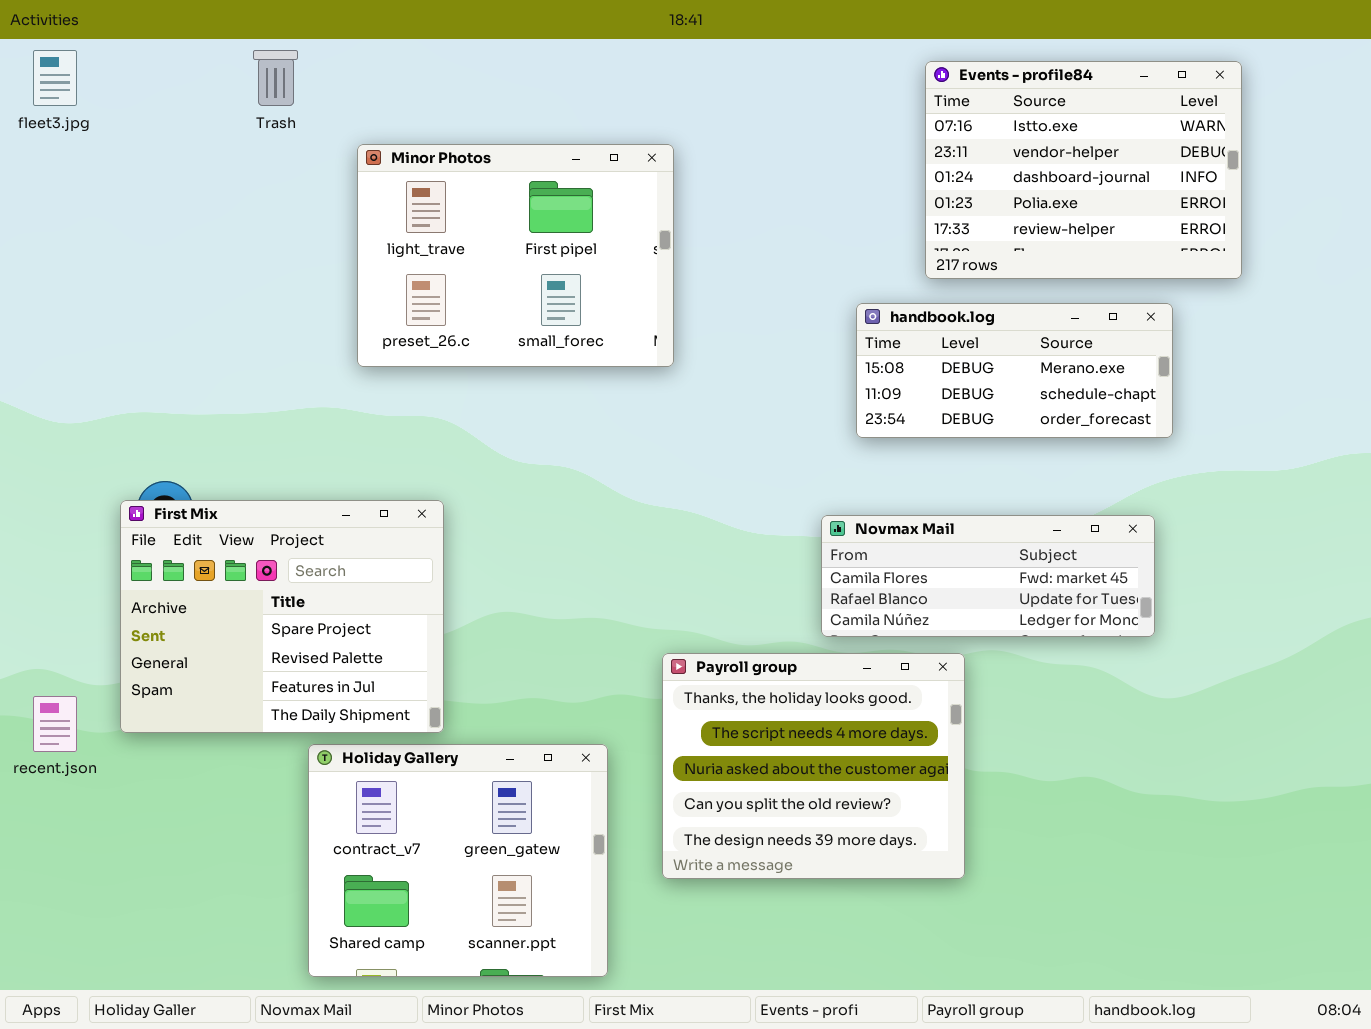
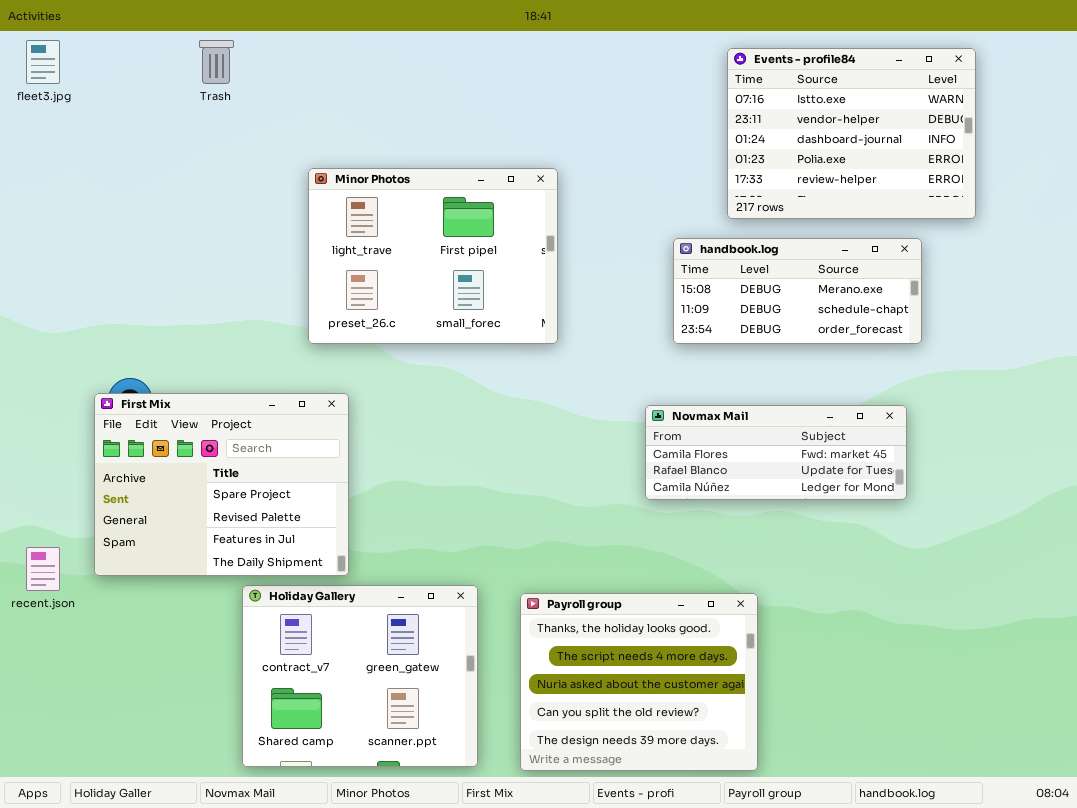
Minor Photos: [357,144,674,367] -> [308,168,558,344], moved
Payroll group: [662,653,965,879] -> [520,593,758,771], moved

